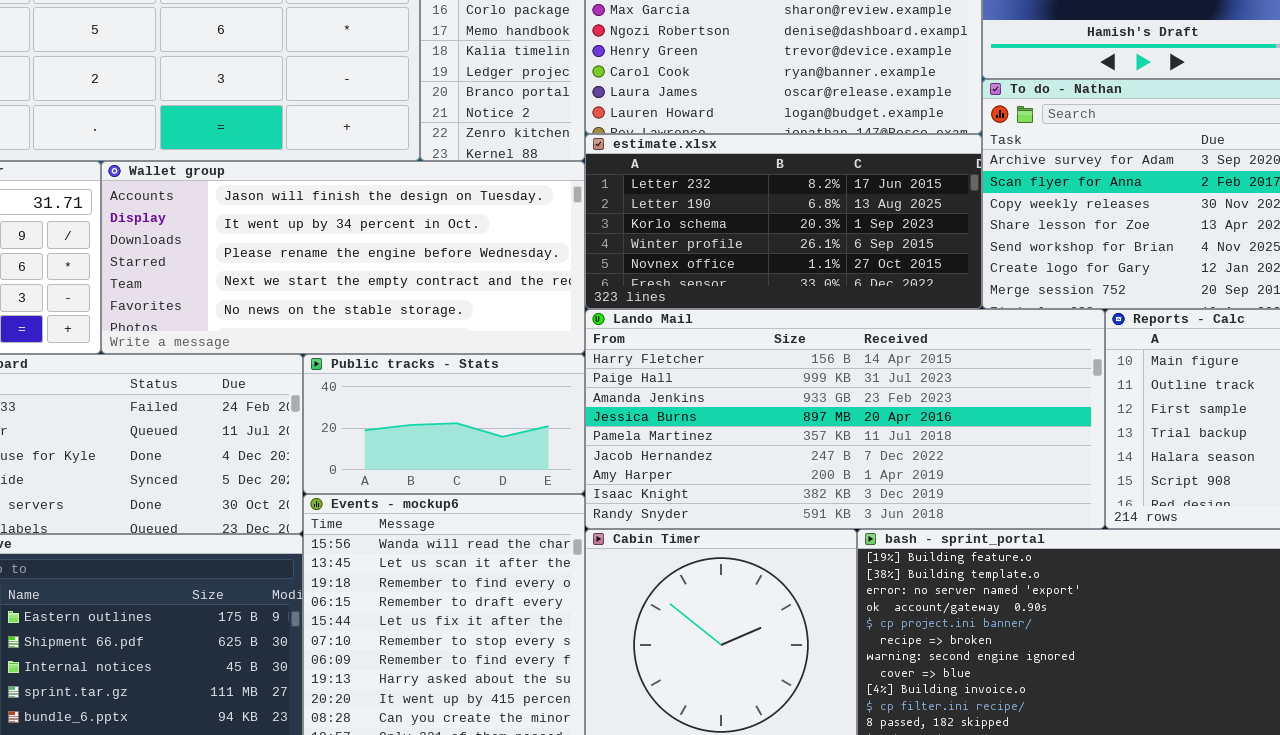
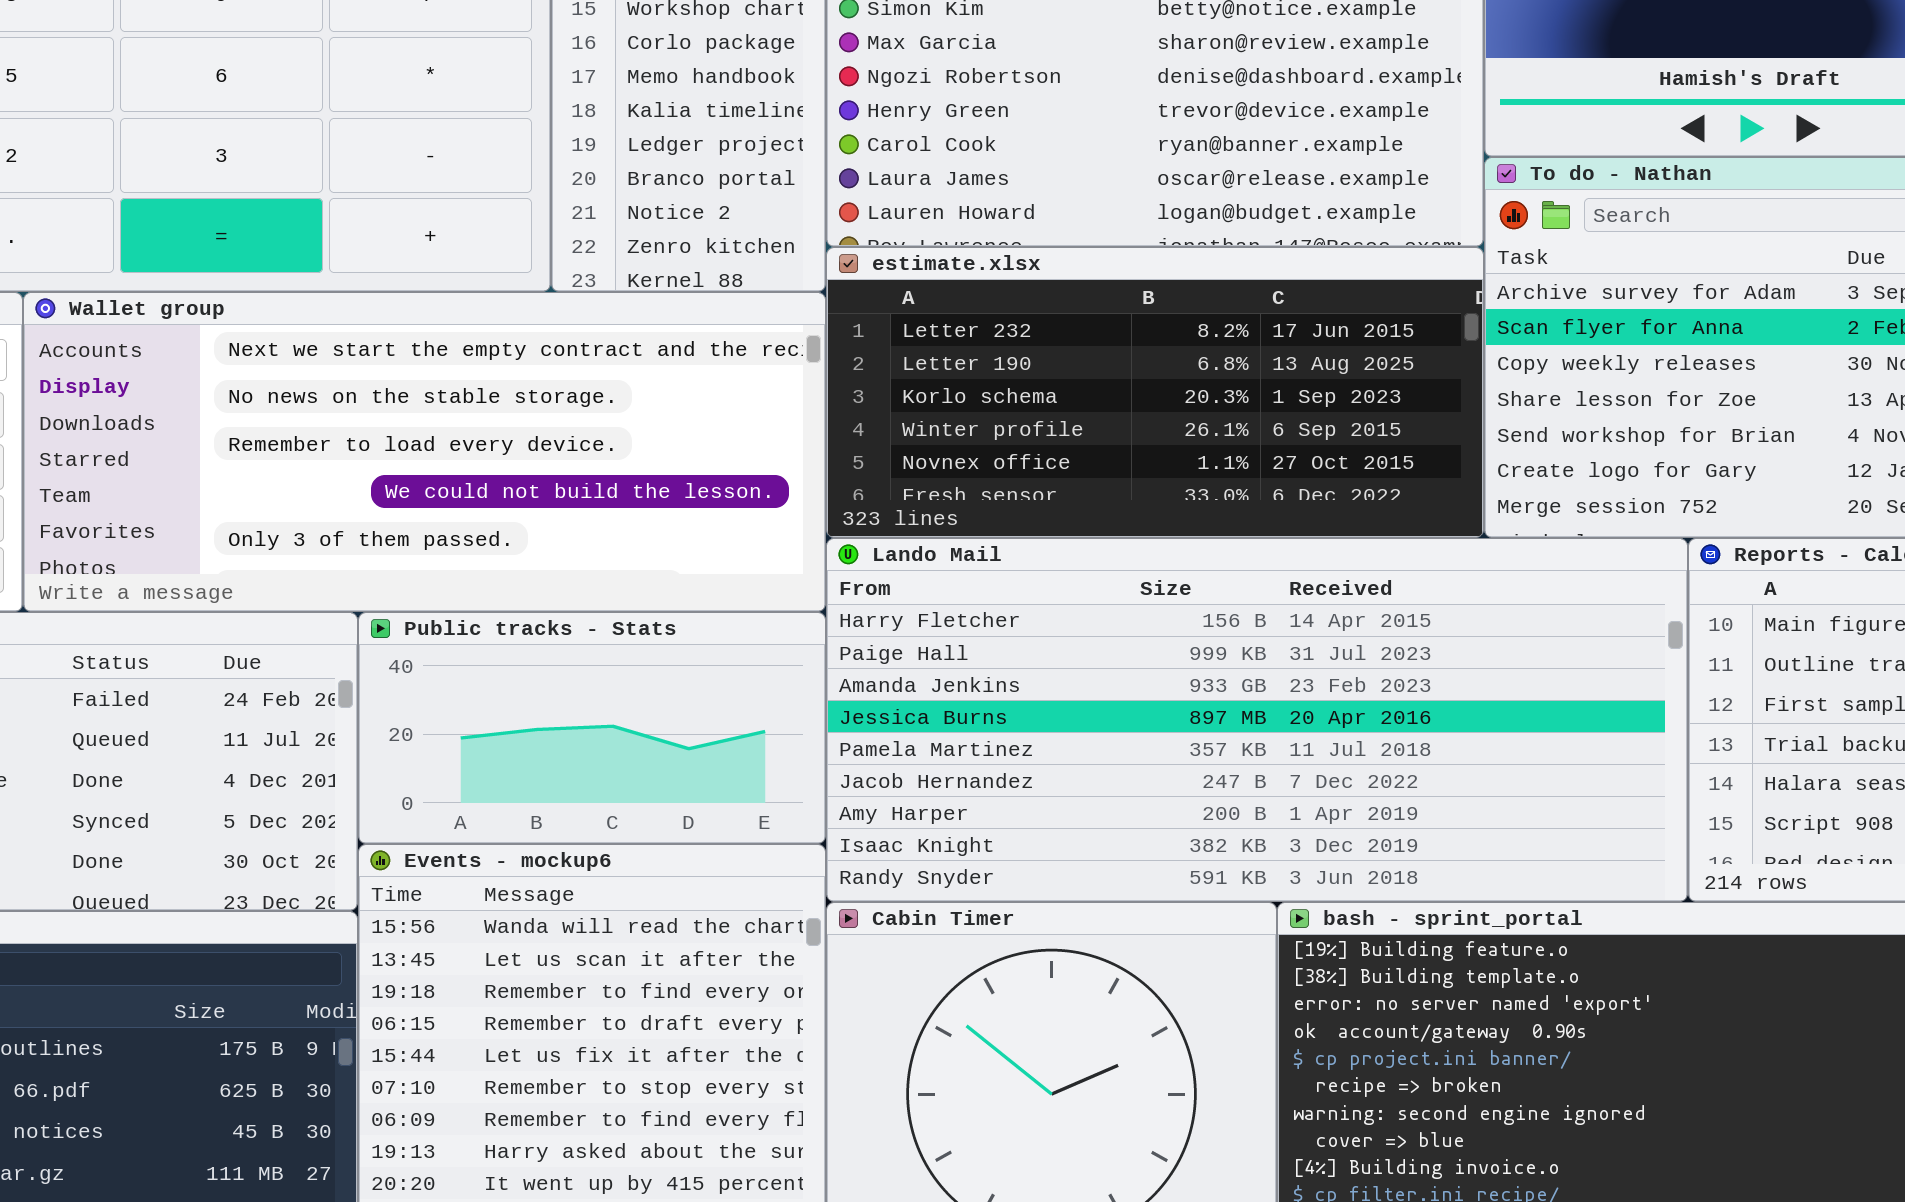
Wallet group: [101,161,585,354] -> [23,292,826,612], scrolled down 3 rows

